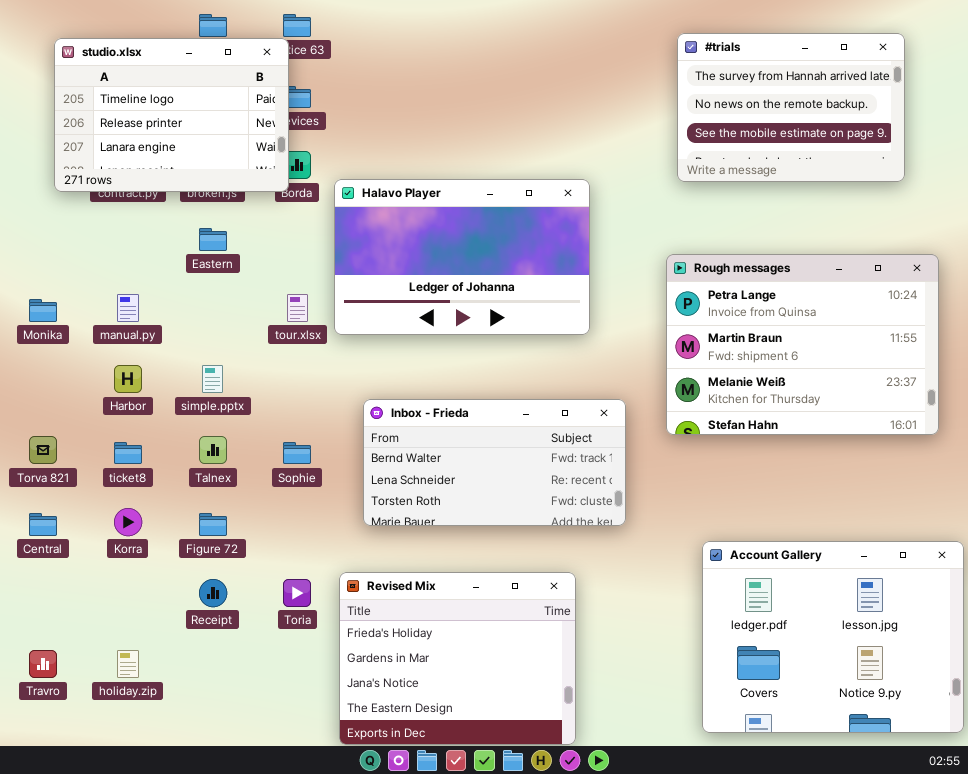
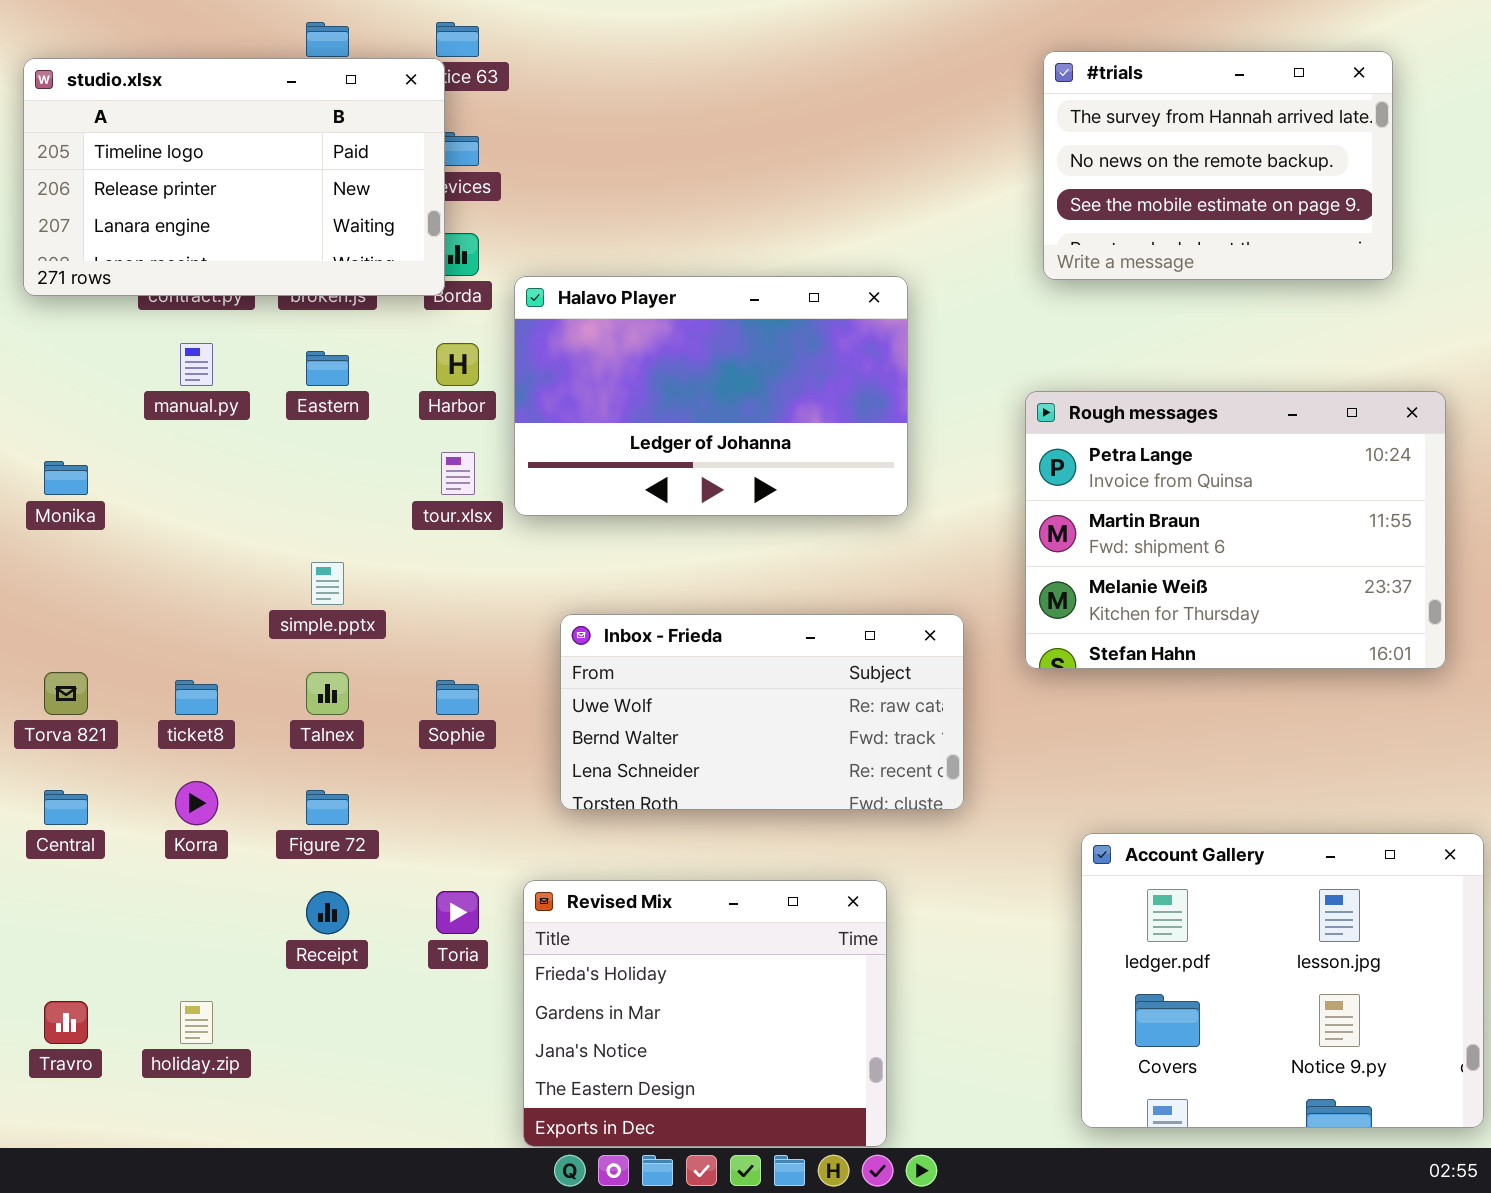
studio.xlsx: [54,38,289,192] -> [23,58,445,296], resized
manual.py: [117,294,139,322] -> [180,343,213,386], moved
Harbor: [114,365,142,393] -> [436,343,479,386], moved
Inbox - Frieda: [363,399,626,526] -> [560,614,964,810], scrolled up 1 row

